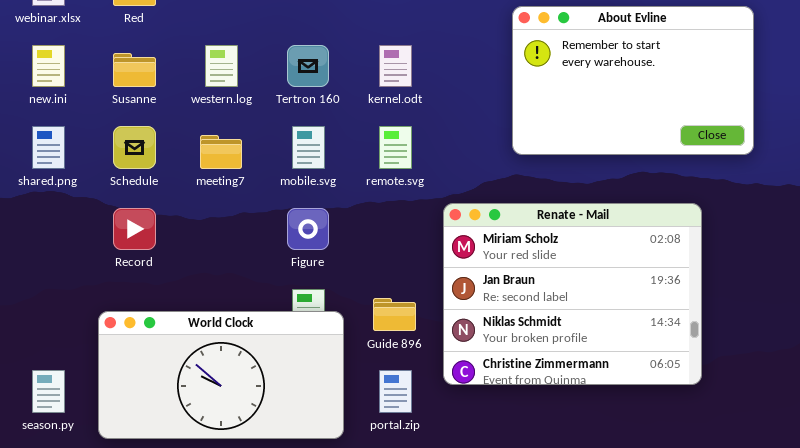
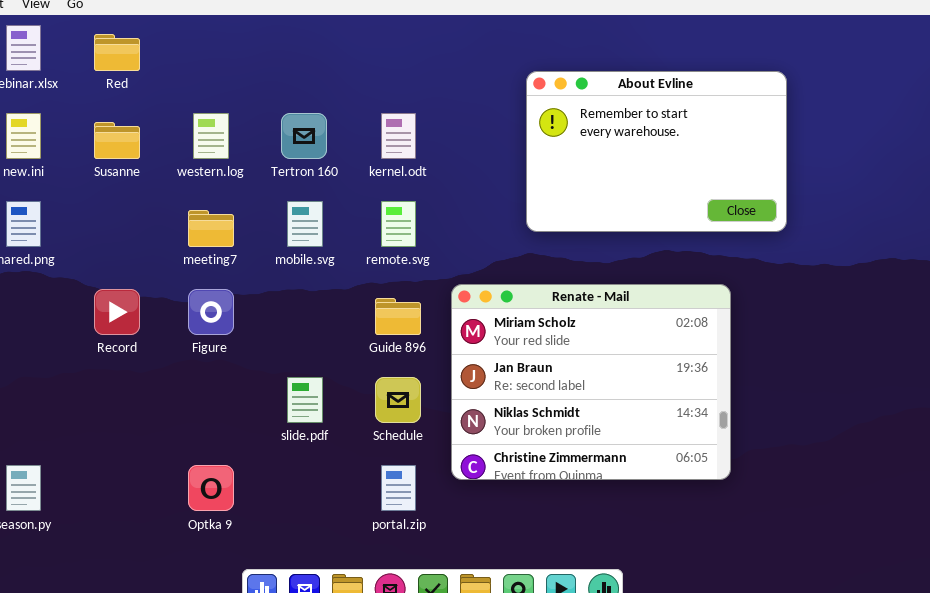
Schedule: [113,126,156,169] -> [375,377,421,423], moved
Figure: [287,208,329,250] -> [188,289,234,335], moved
Guide 896: [373,298,416,331] -> [375,298,421,335], moved
World Clock: [98,311,344,439] -> none, closed

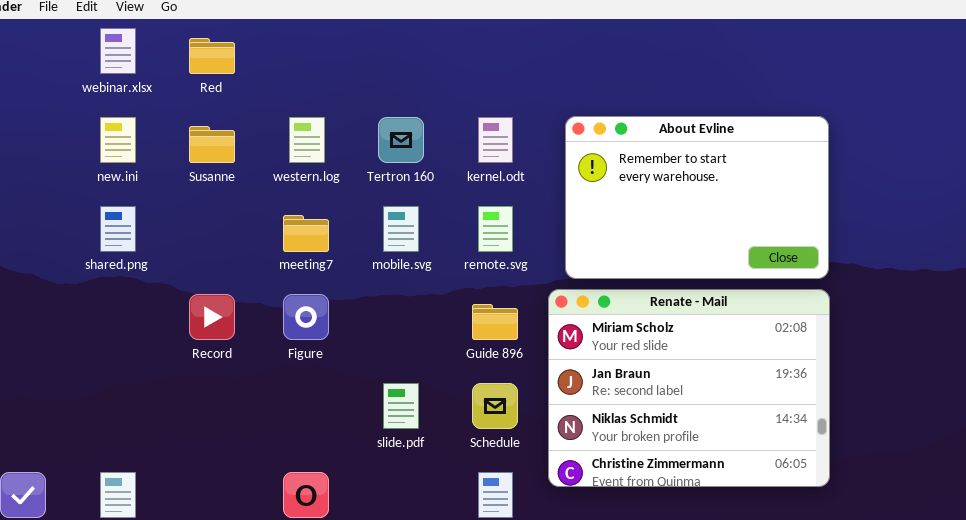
About Evline: [526,71,787,232] -> [565,116,829,279], moved

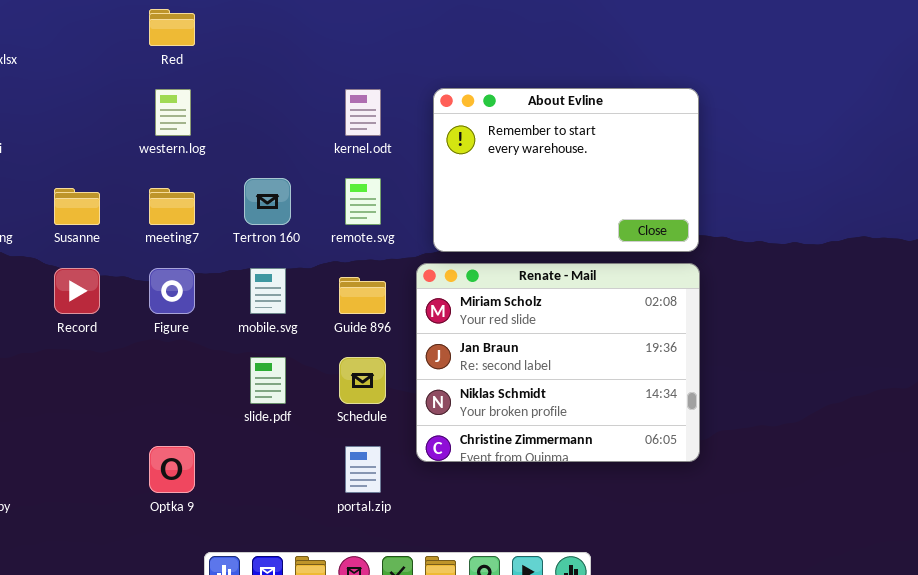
Red: [189,38,235,74] -> [149,9,195,46], moved
Tertron 160: [378,117,424,163] -> [244,178,291,225], moved
Susanne: [189,126,235,163] -> [54,188,100,225], moved
mobile.svg: [383,206,419,252] -> [250,268,286,314], moved

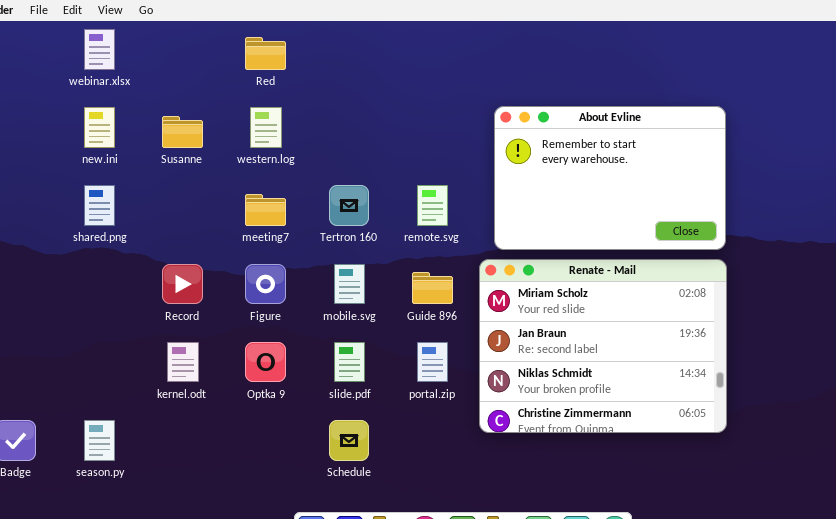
kernel.odt: [345,89,381,136] -> [167,342,199,382], moved
Susanne: [54,188,100,225] -> [162,116,203,148], moved
Schedule: [339,357,386,404] -> [329,420,369,461], moved
Optka 9: [149,446,195,493] -> [245,342,286,382], moved
portal.zip: [345,446,381,493] -> [417,342,448,382], moved

